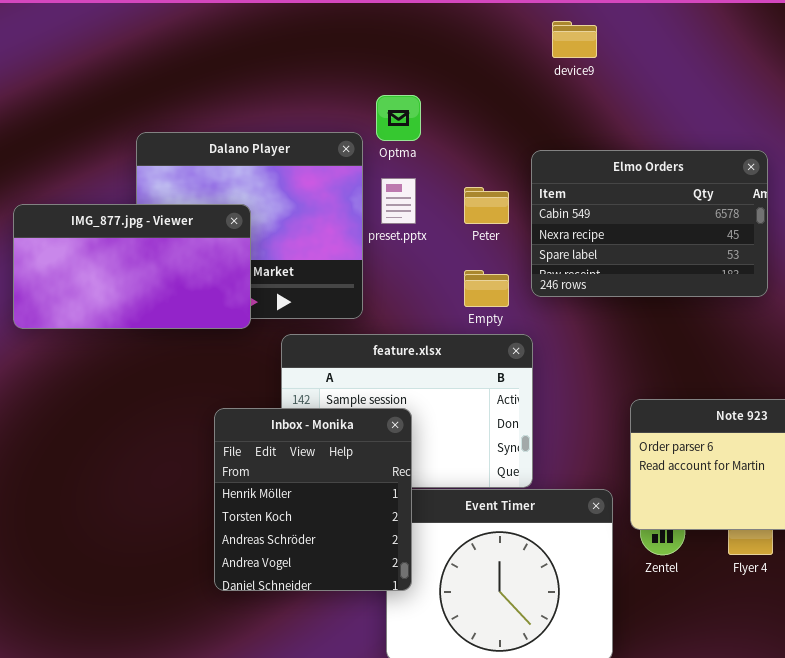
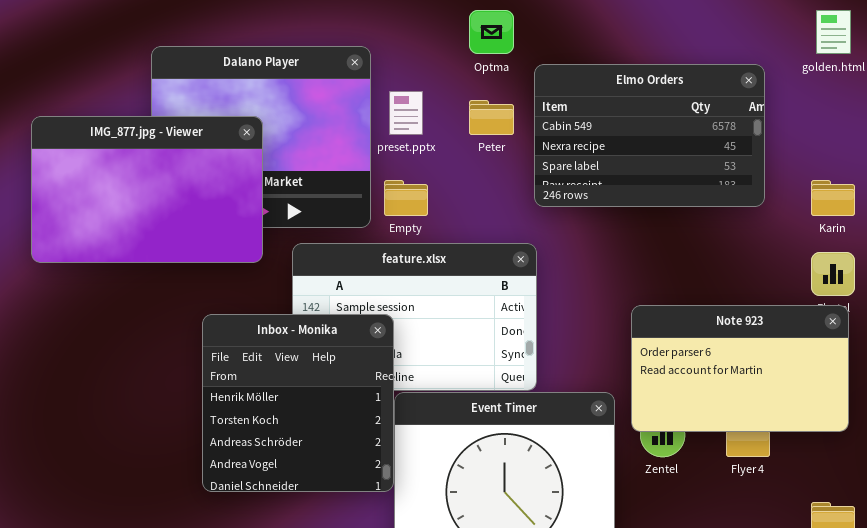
Optma: [376,95,421,141] -> [469,10,514,54], moved
IMG_877.jpg - Viewer: [13,204,251,329] -> [31,116,263,263], resized
Empty: [464,270,509,307] -> [384,180,428,216], moved
Inbox - Monika: [214,408,412,591] -> [202,314,394,492], moved

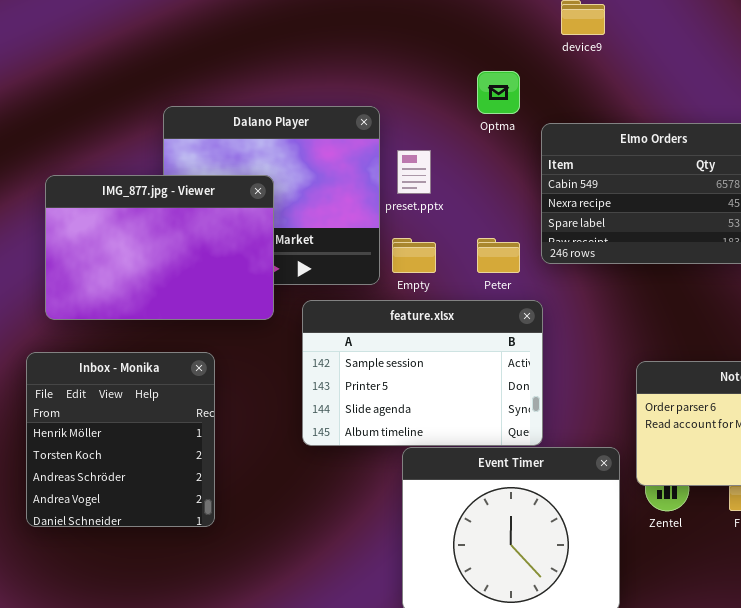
Peter: [469,100,514,135] -> [477,238,520,273], moved
Inbox - Monika: [202,314,394,492] -> [26,352,215,527], moved

